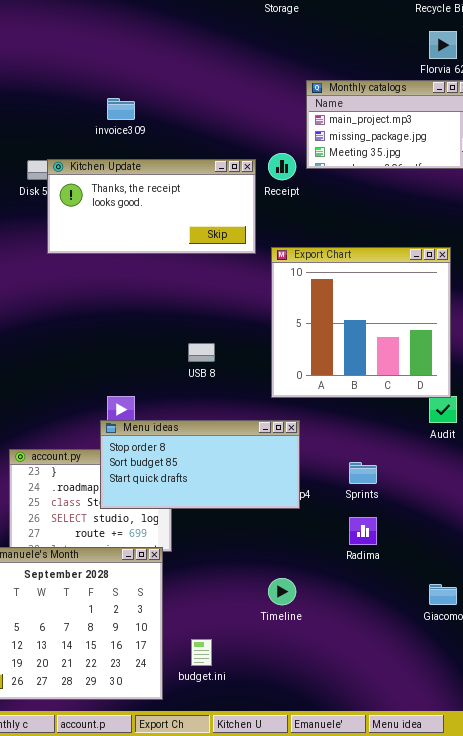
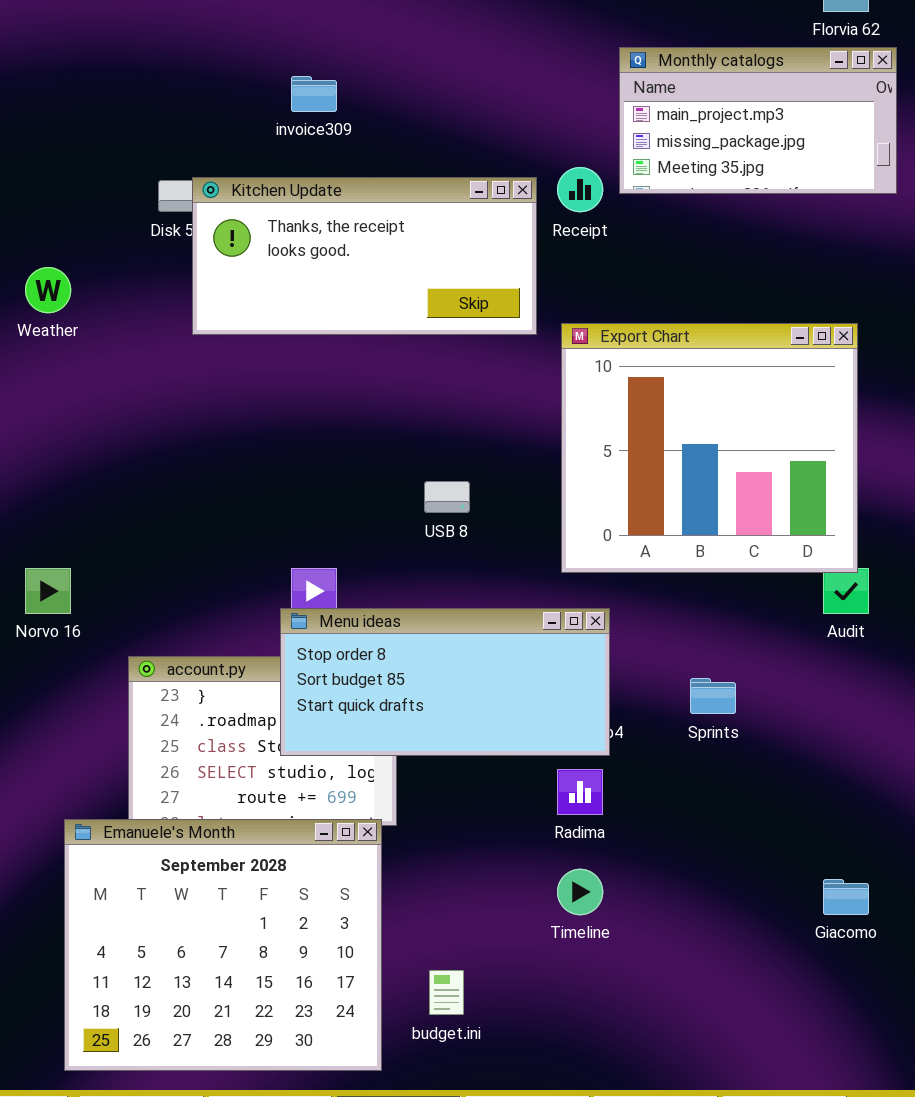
Radima: [349,517,377,545] -> [557,769,603,815], moved

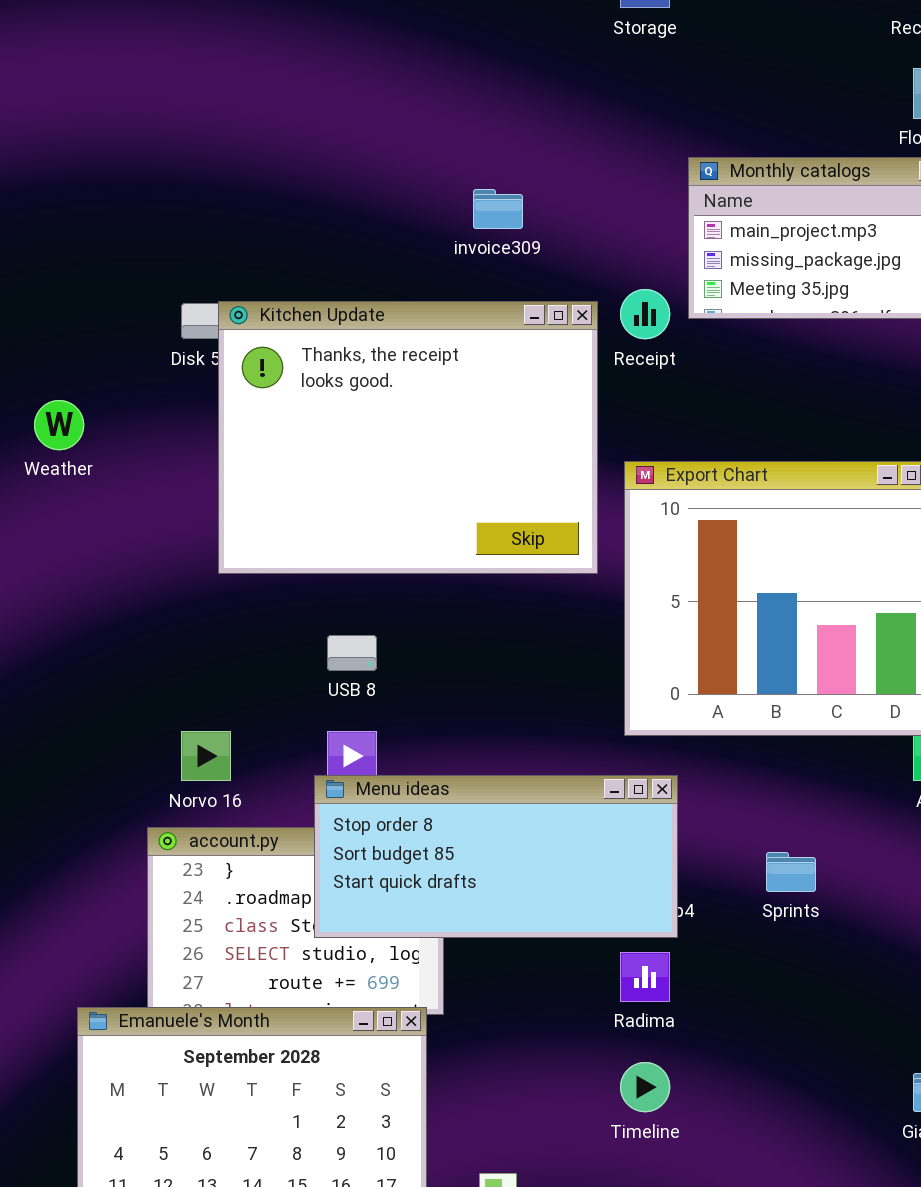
invoice309: [291,76,337,112] -> [473,189,523,229], moved
Kitchen Update: [192,177,537,335] -> [218,301,598,574], resized
USB 8: [424,481,470,513] -> [327,635,377,671], moved
Norvo 16: [25,568,71,614] -> [181,731,231,781], moved

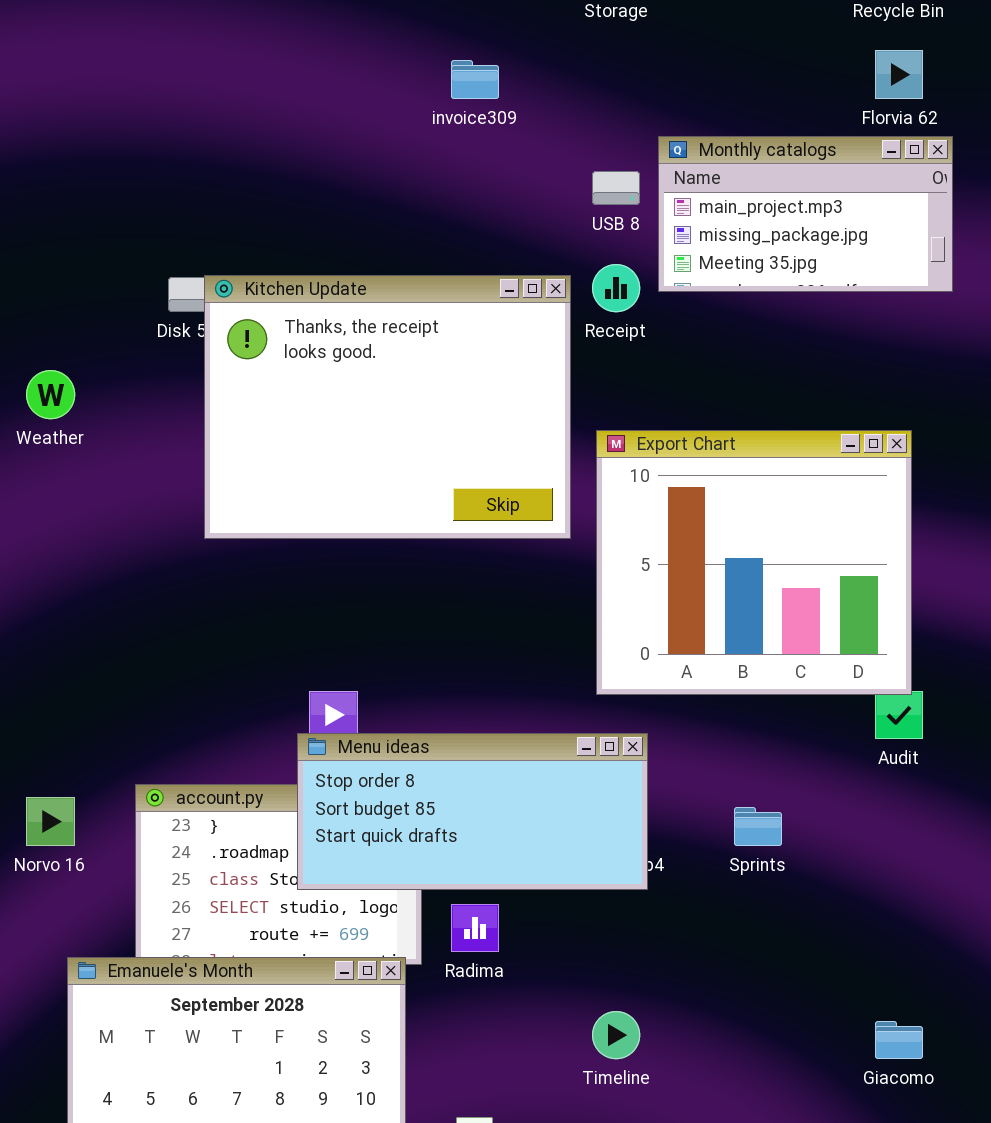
invoice309: [473,189,523,229] -> [451,60,499,99], moved
USB 8: [327,635,377,671] -> [592,171,640,205], moved
Norvo 16: [181,731,231,781] -> [26,797,75,846], moved
Radima: [620,952,670,1002] -> [451,904,499,952], moved

